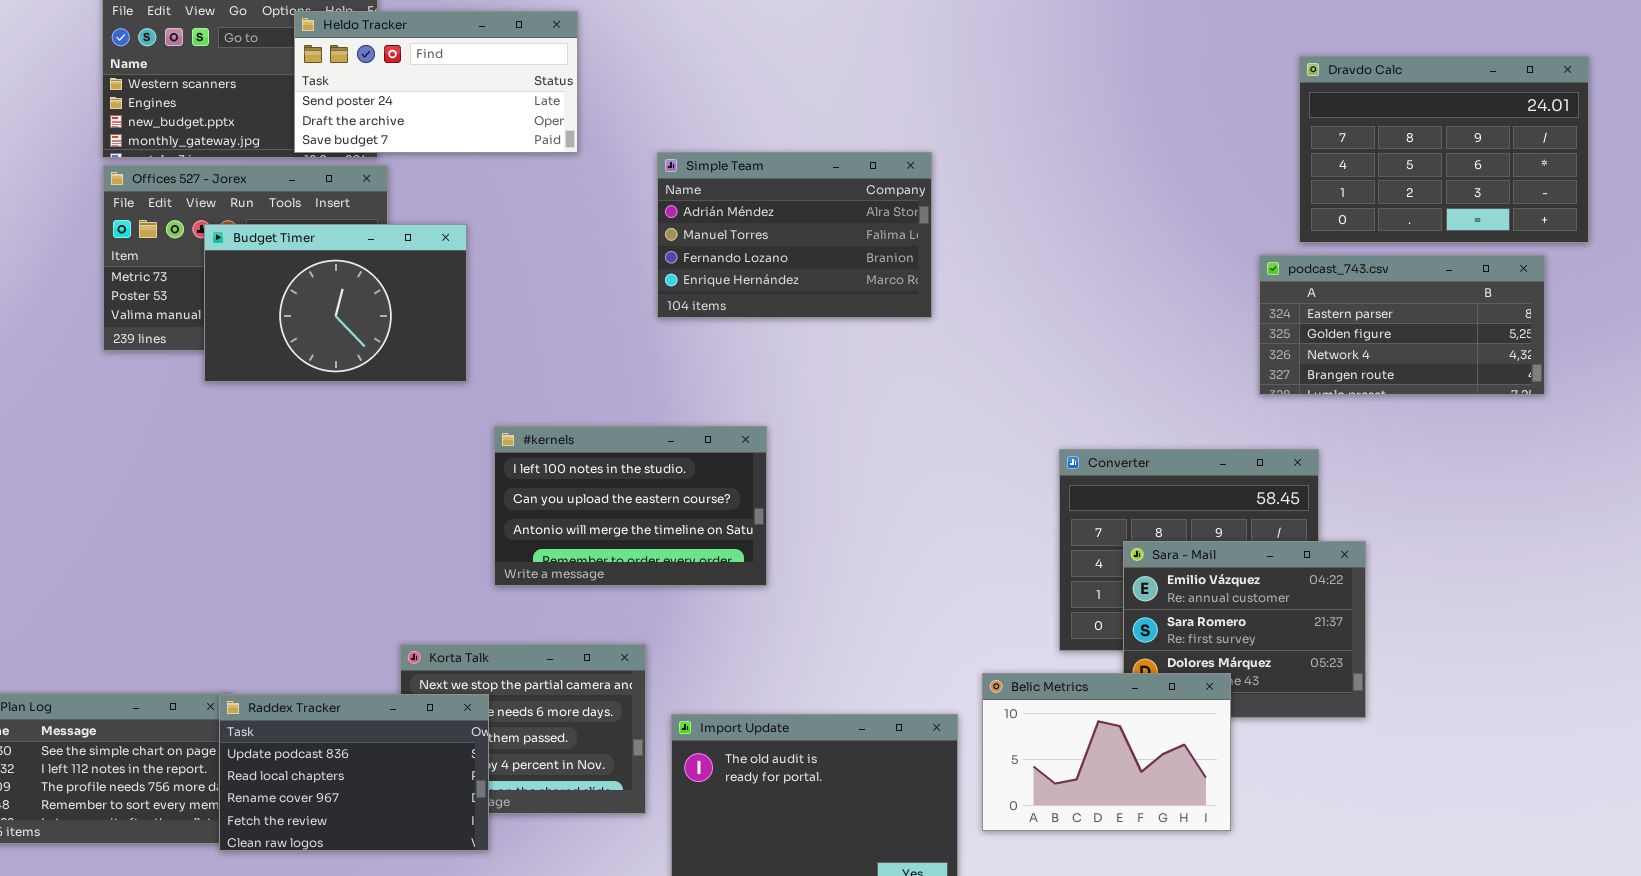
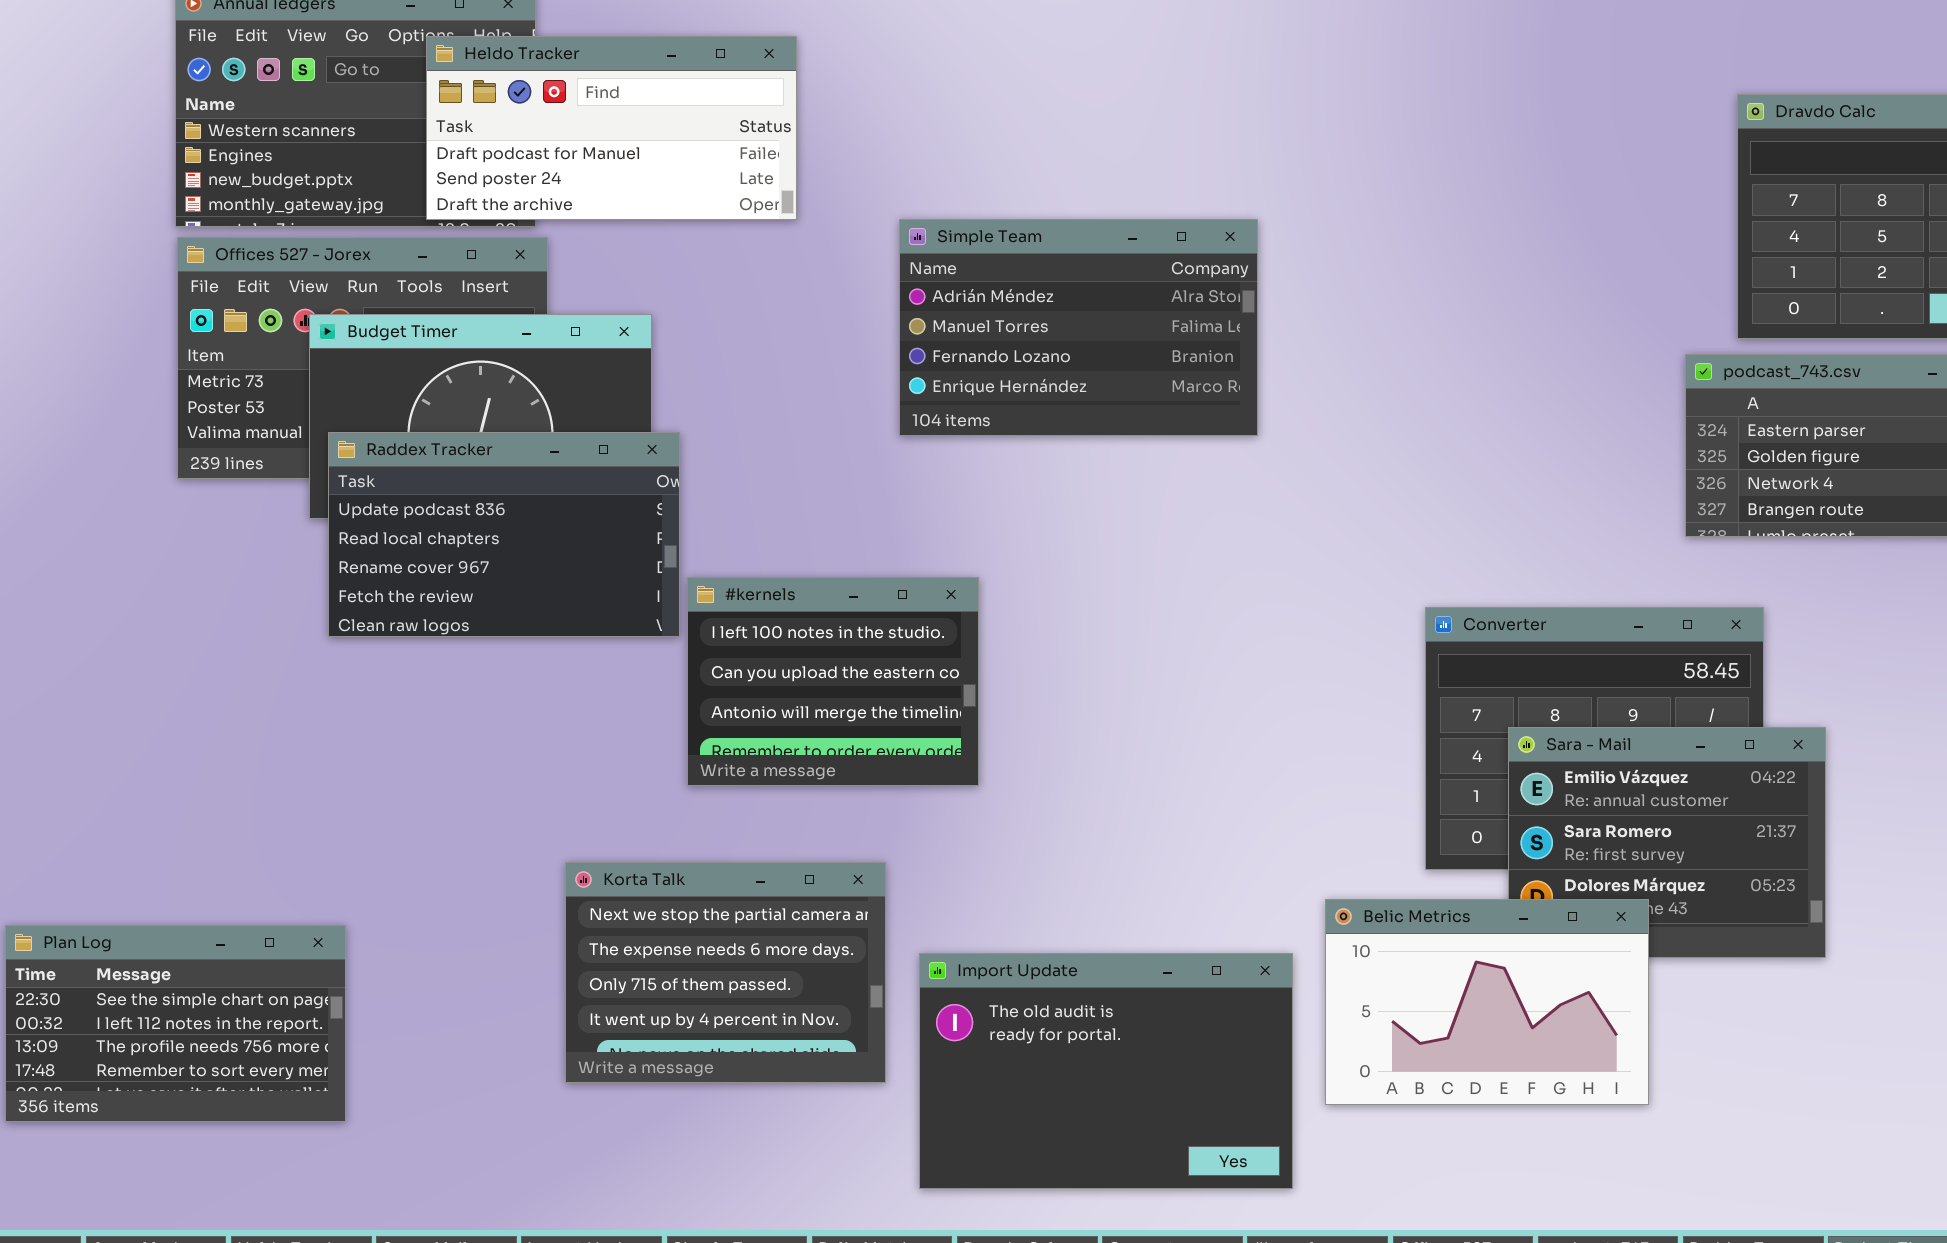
Heldo Tracker: [294,11,578,153] -> [426,36,797,220], scrolled up 1 row
#kernels: [494,426,767,586] -> [687,577,979,786], resized
Raddex Tracker: [219,694,489,851] -> [328,432,680,637], moved

